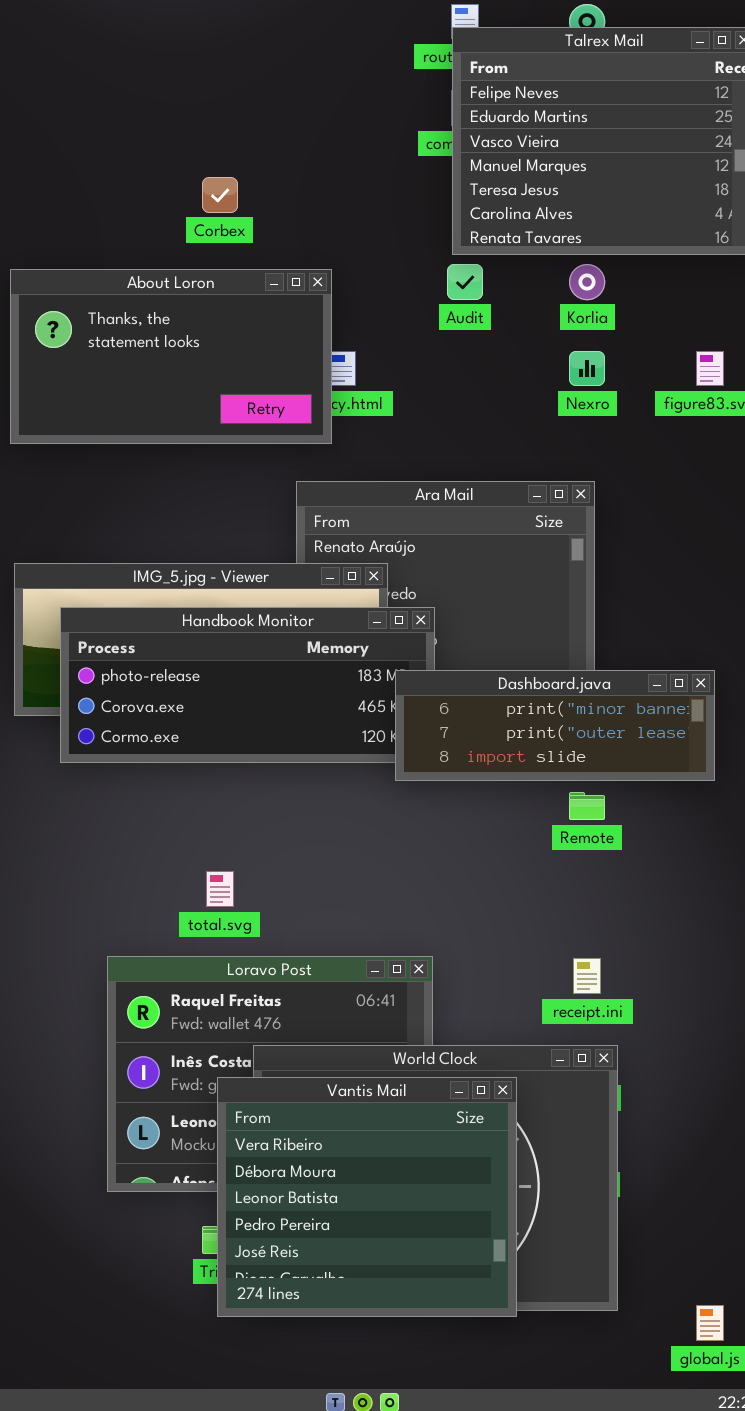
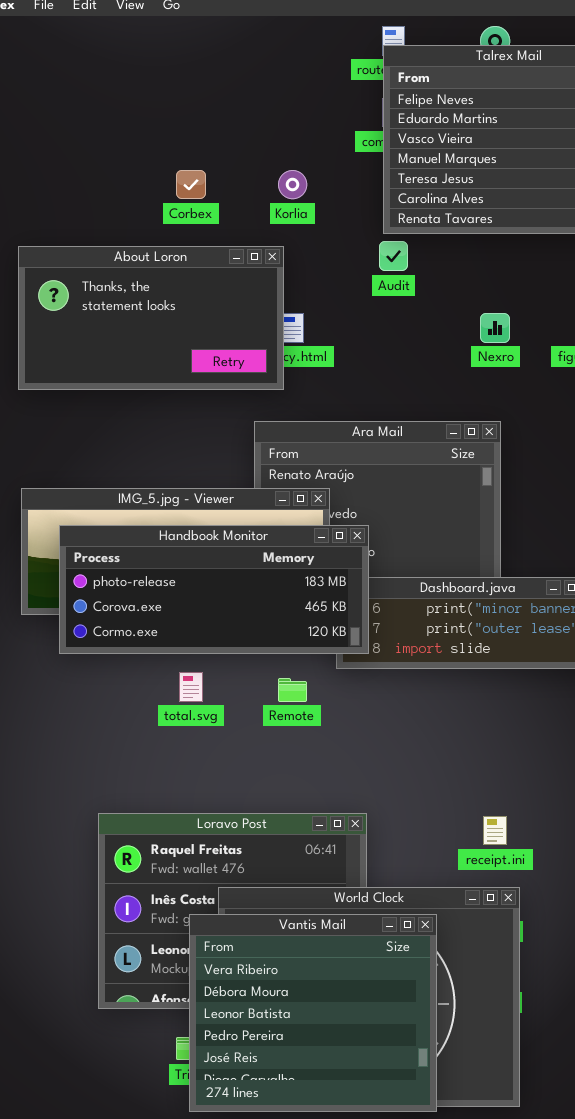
Korlia: [569,264,605,300] -> [278,170,307,199], moved
Handbook Monitor: [60,607,435,763] -> [59,525,369,654], raised
Remote: [569,792,605,820] -> [278,678,307,702], moved
total.svg: [206,871,234,907] -> [179,672,203,702], moved

